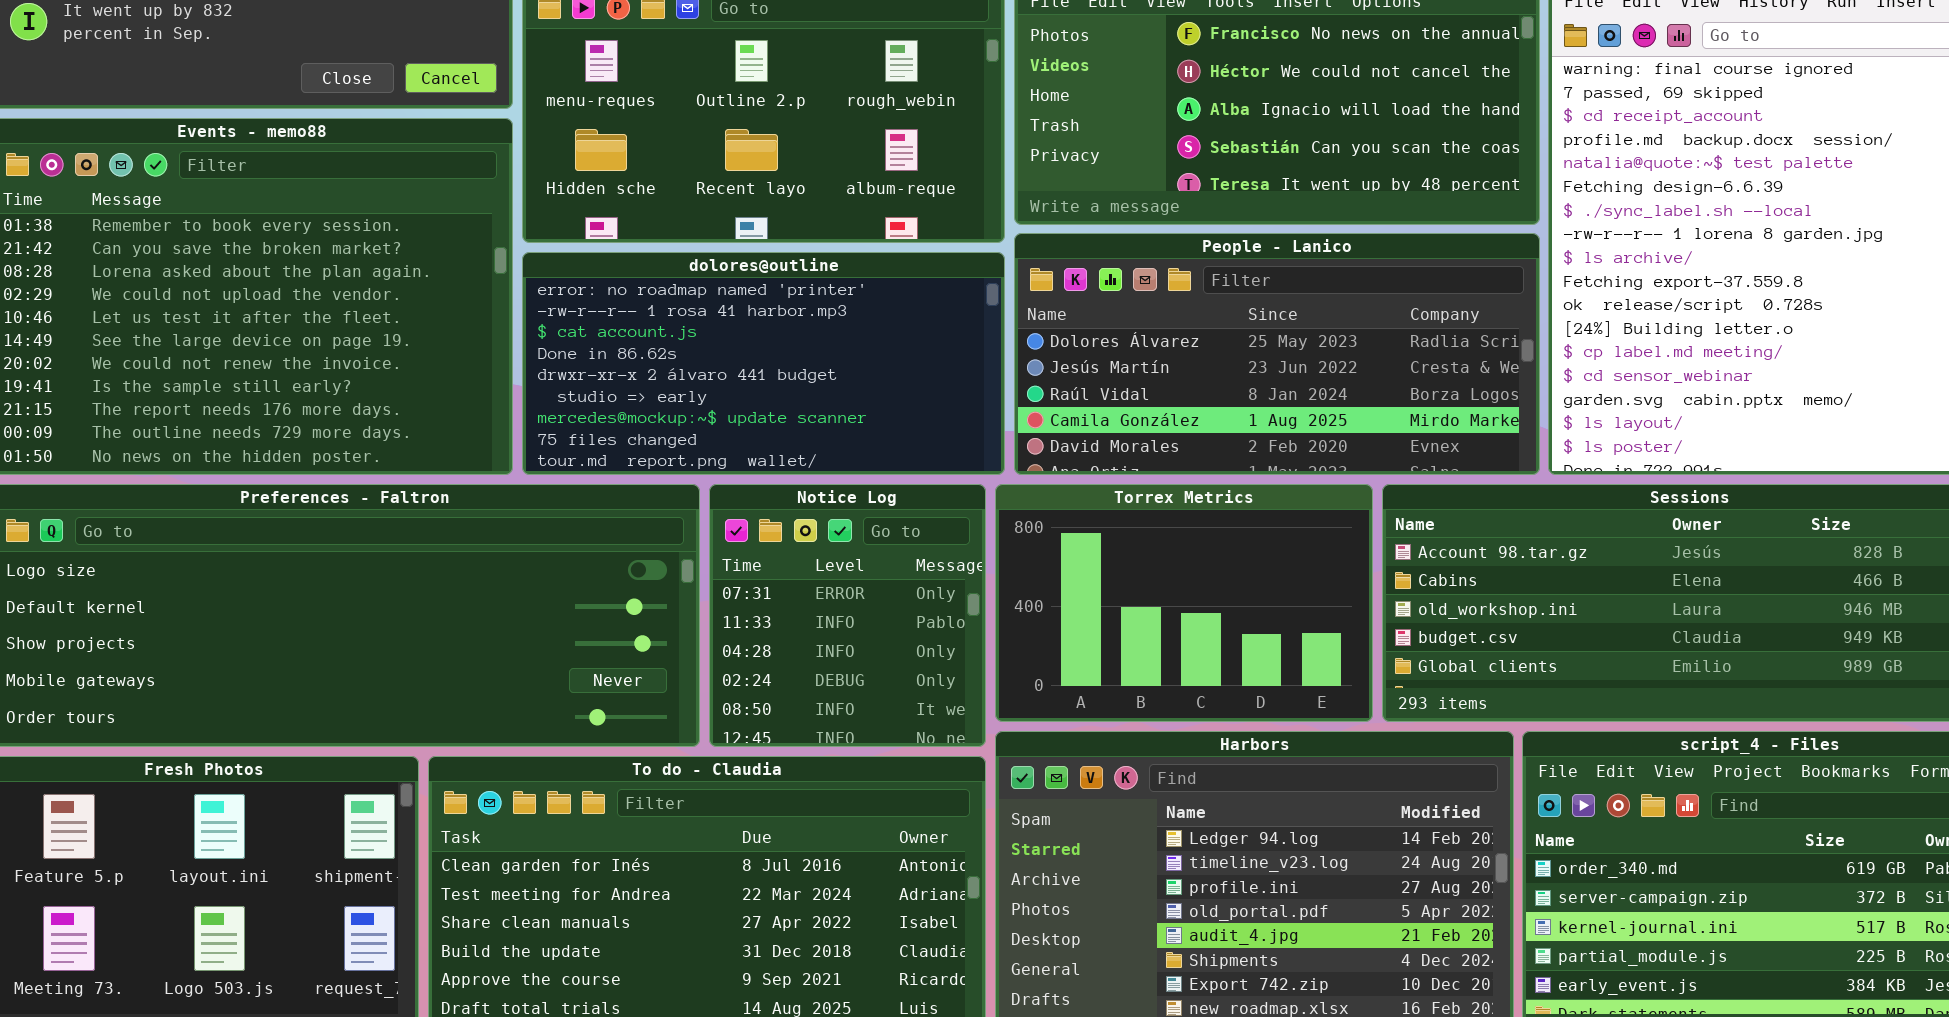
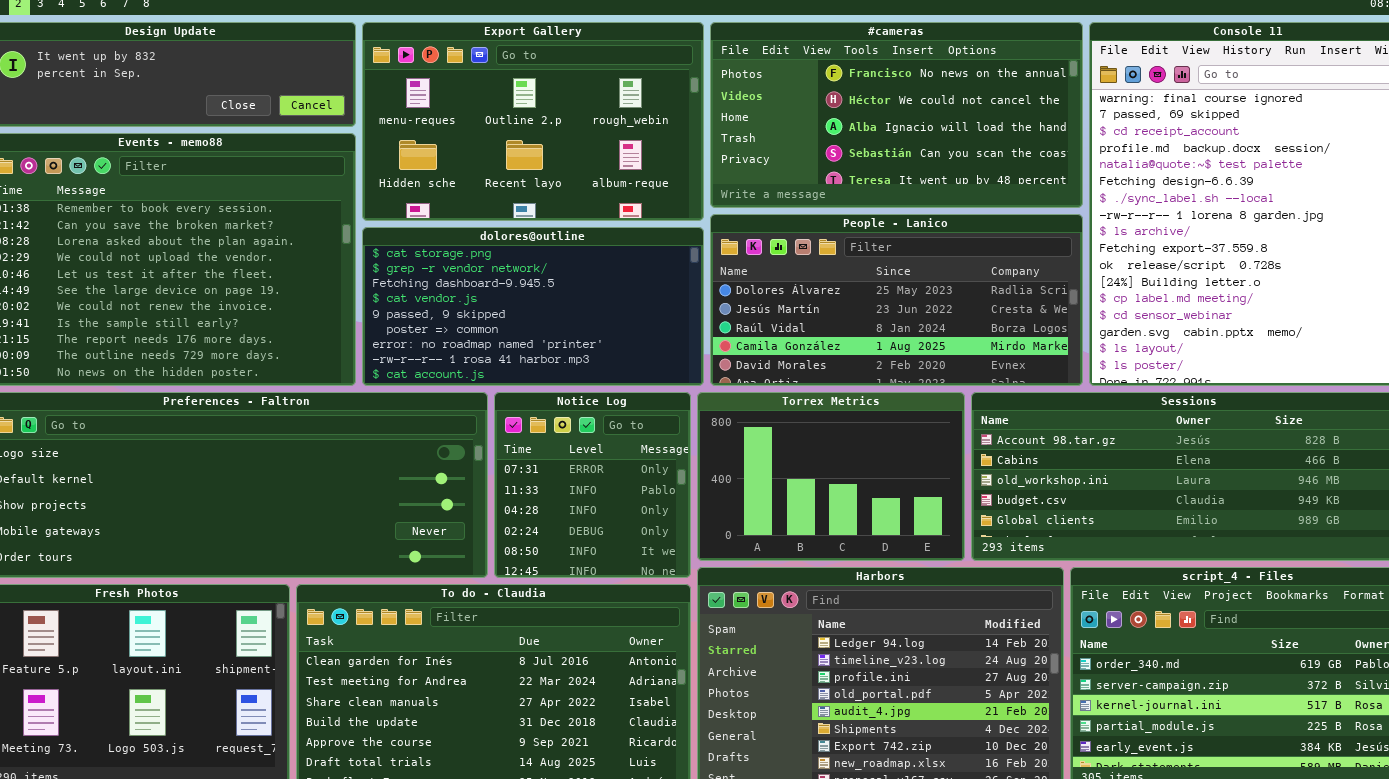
dolores@outline: [522,252,1005,475] -> [362,227,704,386], scrolled up 6 rows

